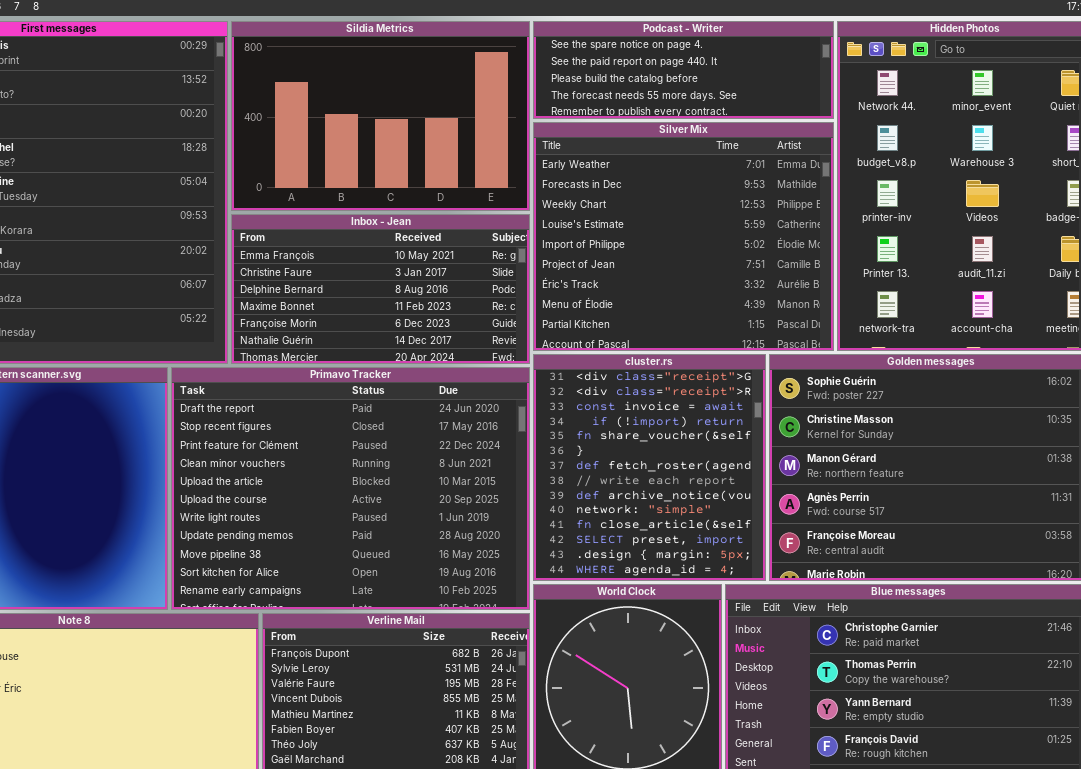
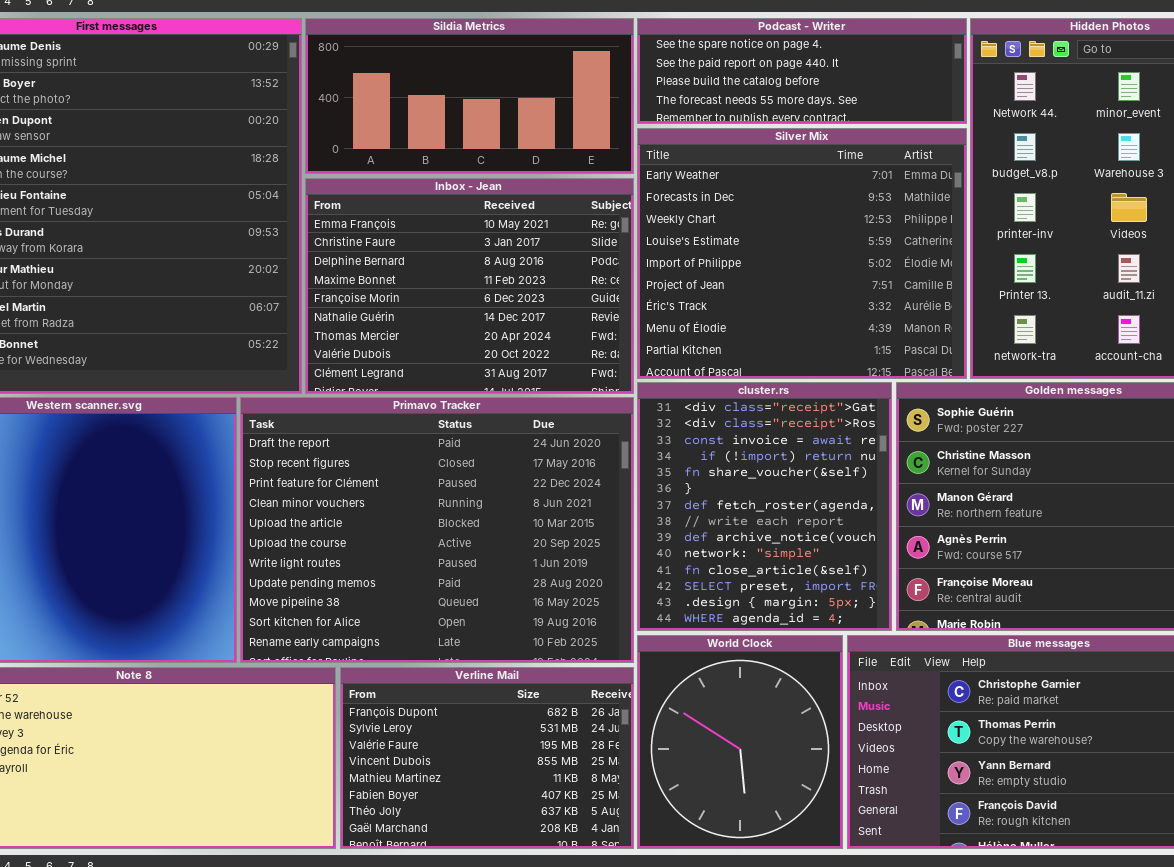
Sildia Metrics: [231,21,530,211] -> [305,18,634,174], resized
Inbox - Jean: [231,214,530,364] -> [305,178,634,394], resized

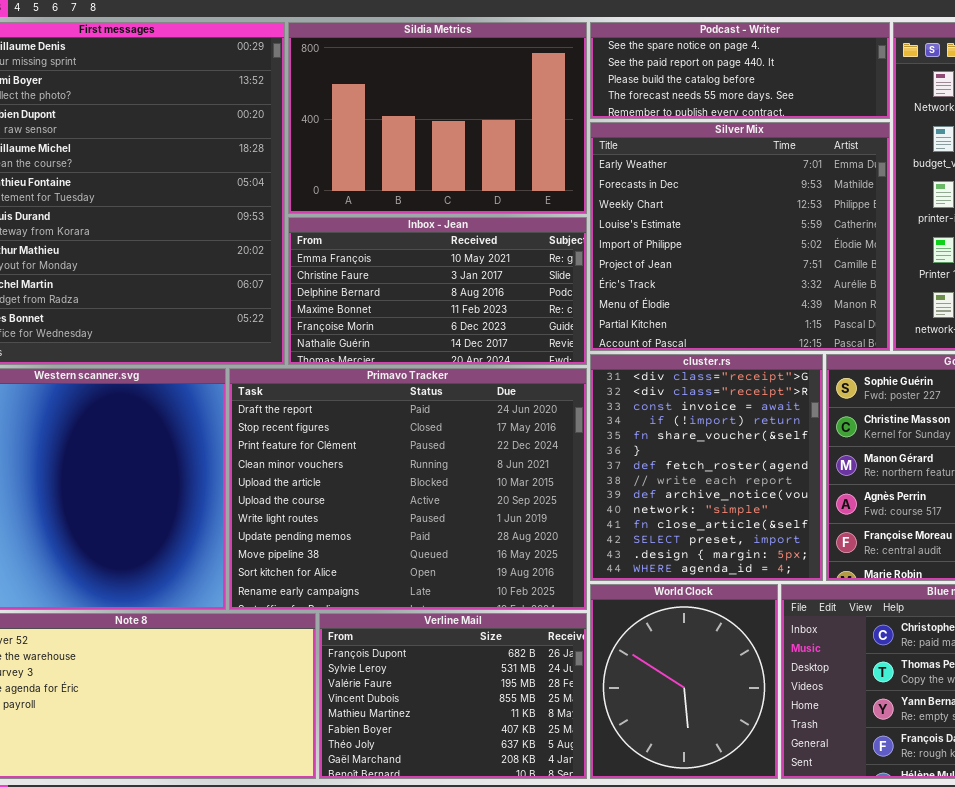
Sildia Metrics: [305,18,634,174] -> [288,22,587,214], resized
Inbox - Jean: [305,178,634,394] -> [288,217,587,365], resized

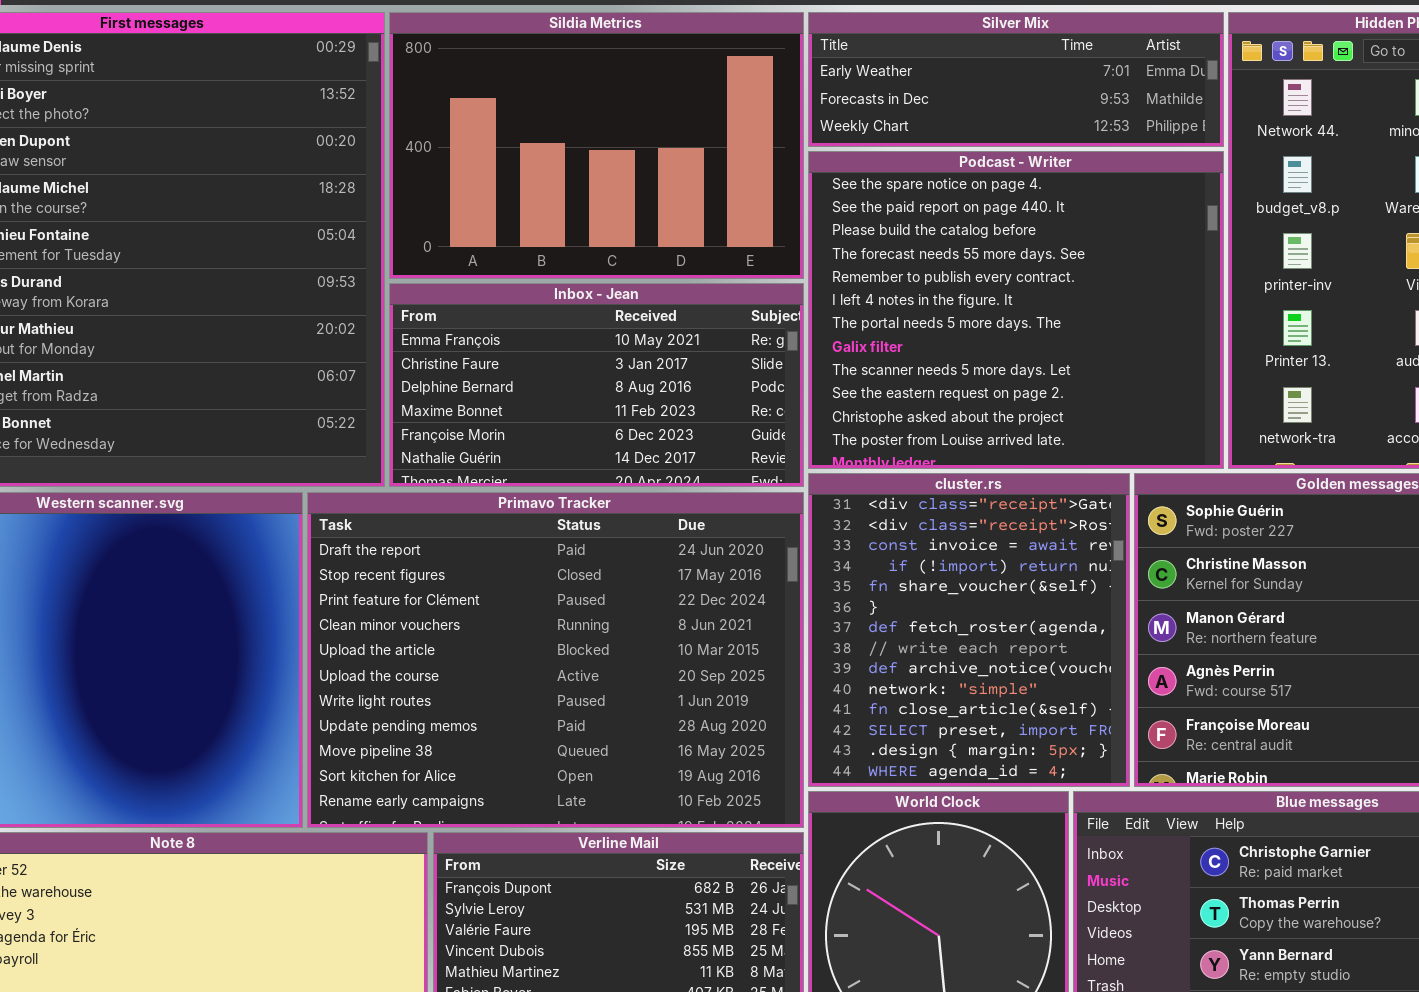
Podcast - Writer: [590,22,890,119] -> [808,151,1224,469], moved, resized
Silver Mix: [590,122,890,351] -> [808,12,1224,147], moved, resized

